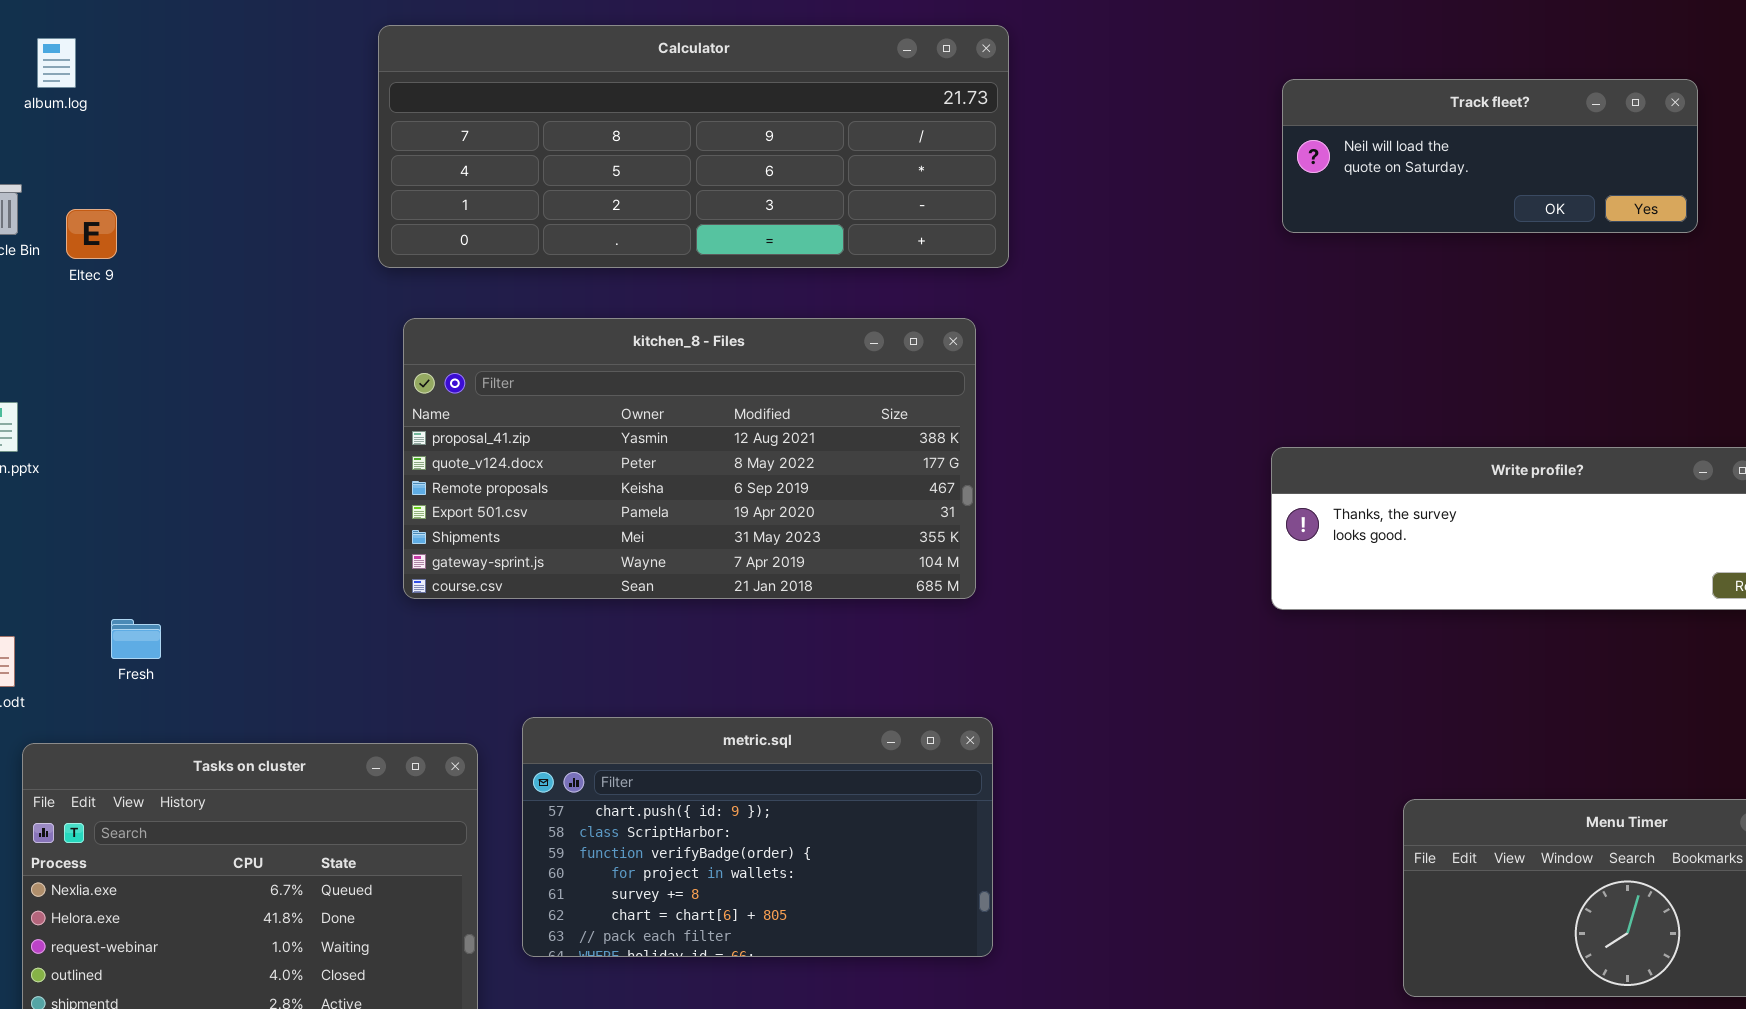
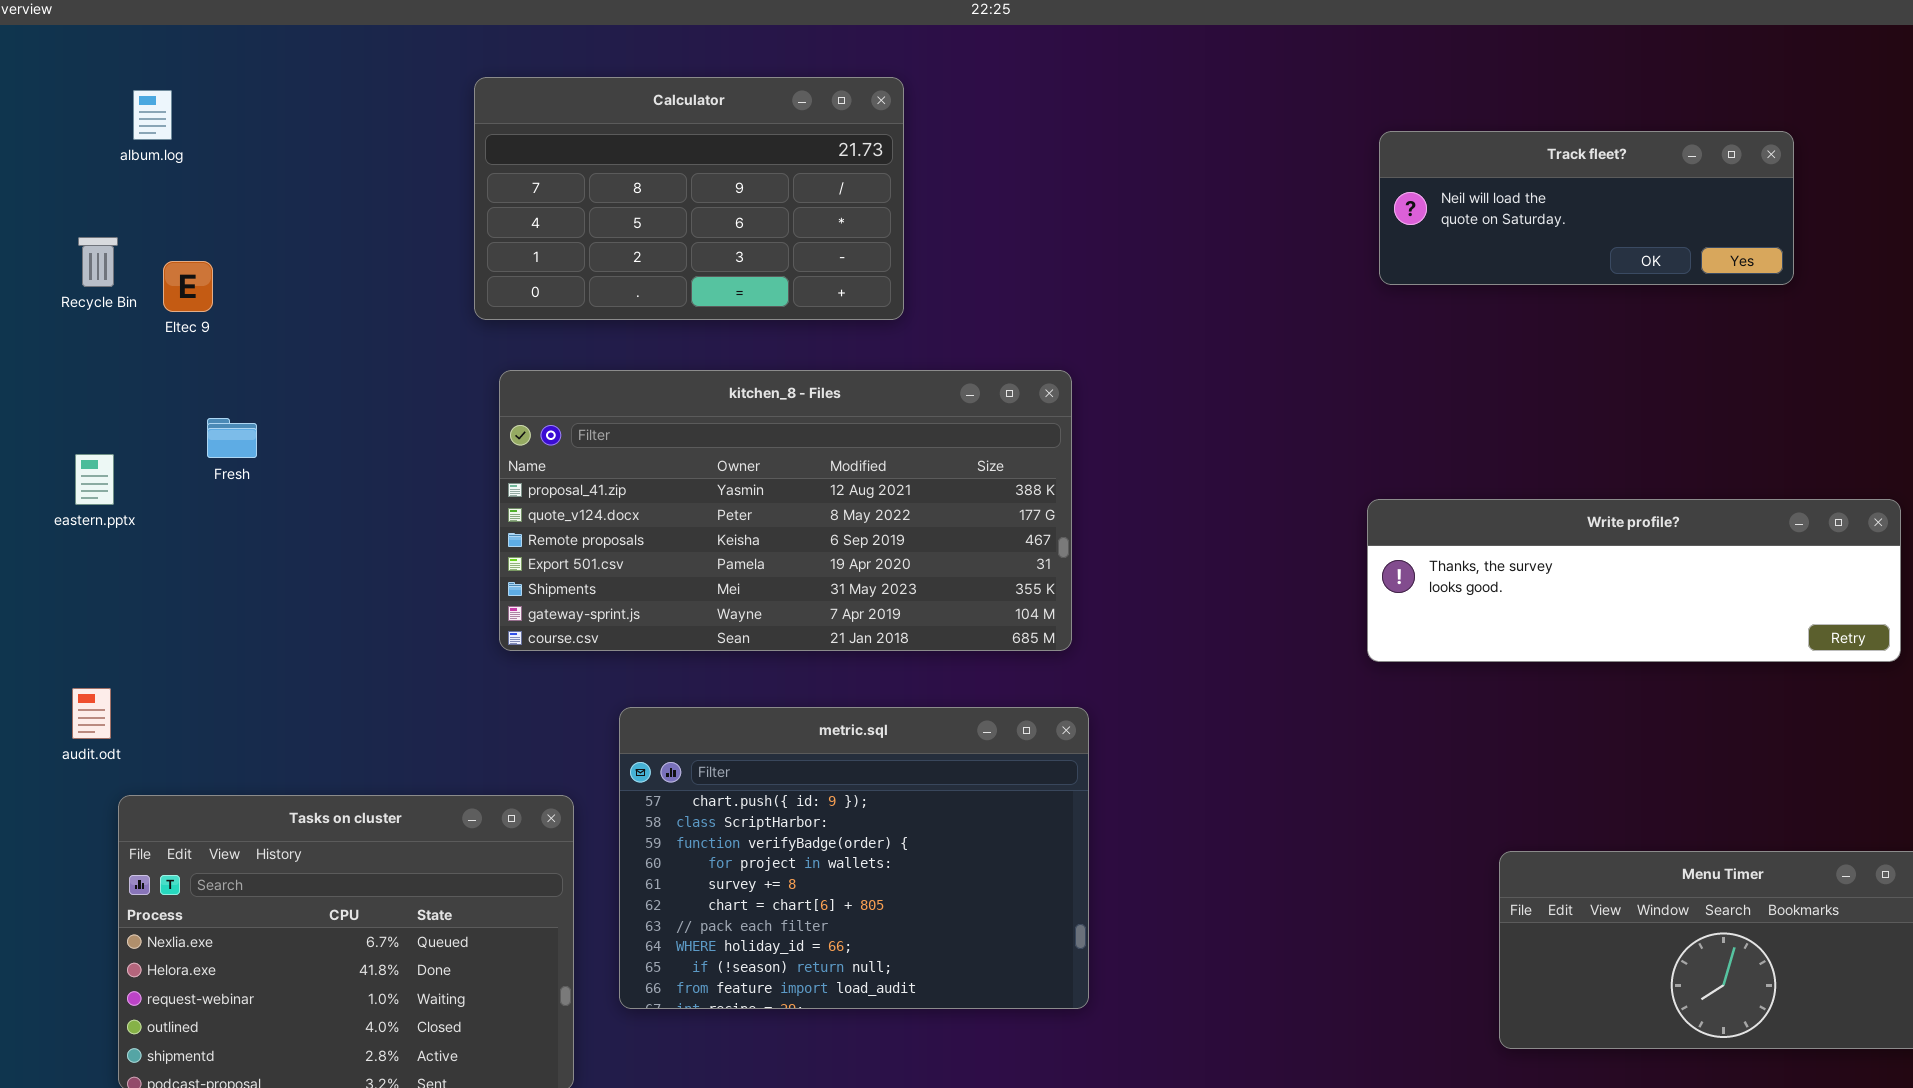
Calculator: [378,25,1009,268] -> [474,77,904,320], resized
Fresh: [111,619,161,659] -> [207,418,257,458], moved
metric.sql: [522,717,993,957] -> [619,707,1089,1009], resized

